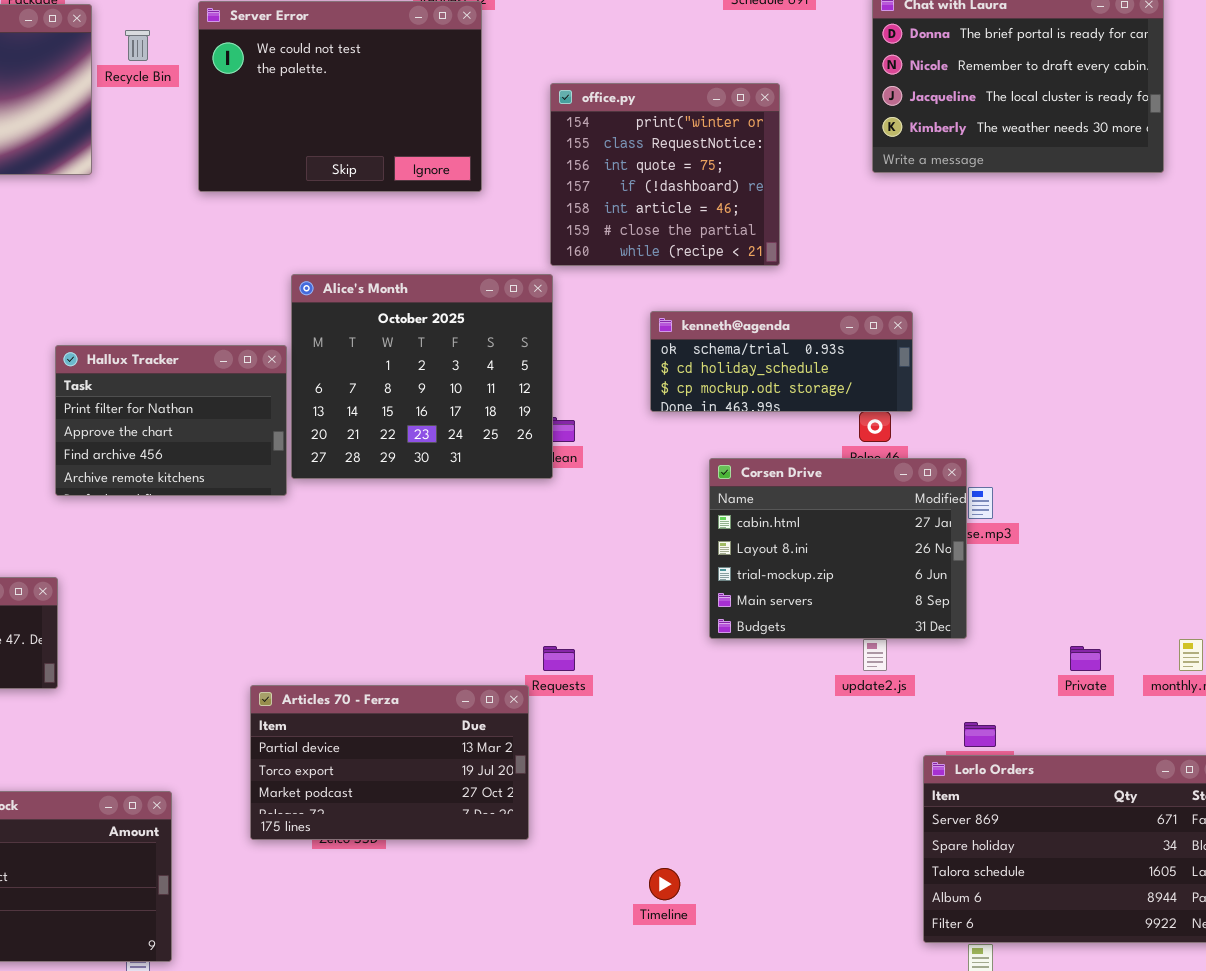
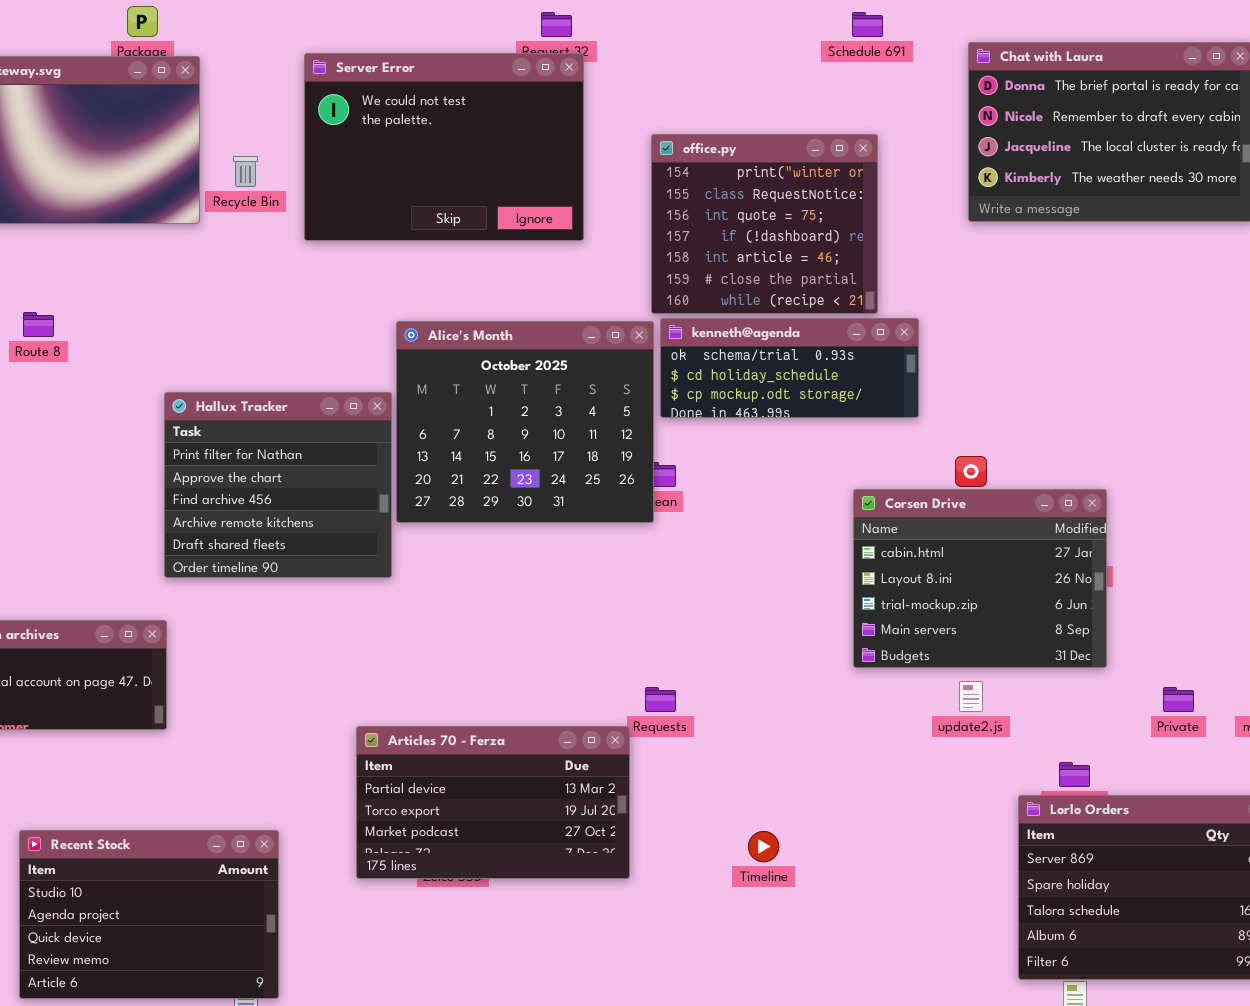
Recycle Bin: [125,30,150,61] -> [233,156,258,187], moved
kenneth@agenda: [650,311,913,412] -> [660,318,919,418], moved
Hallux Tracker: [55,345,287,496] -> [164,392,392,578], resized
Corsen Drive: [709,458,967,639] -> [853,489,1107,668], moved
Timeline: [649,868,680,900] -> [748,831,779,862], moved

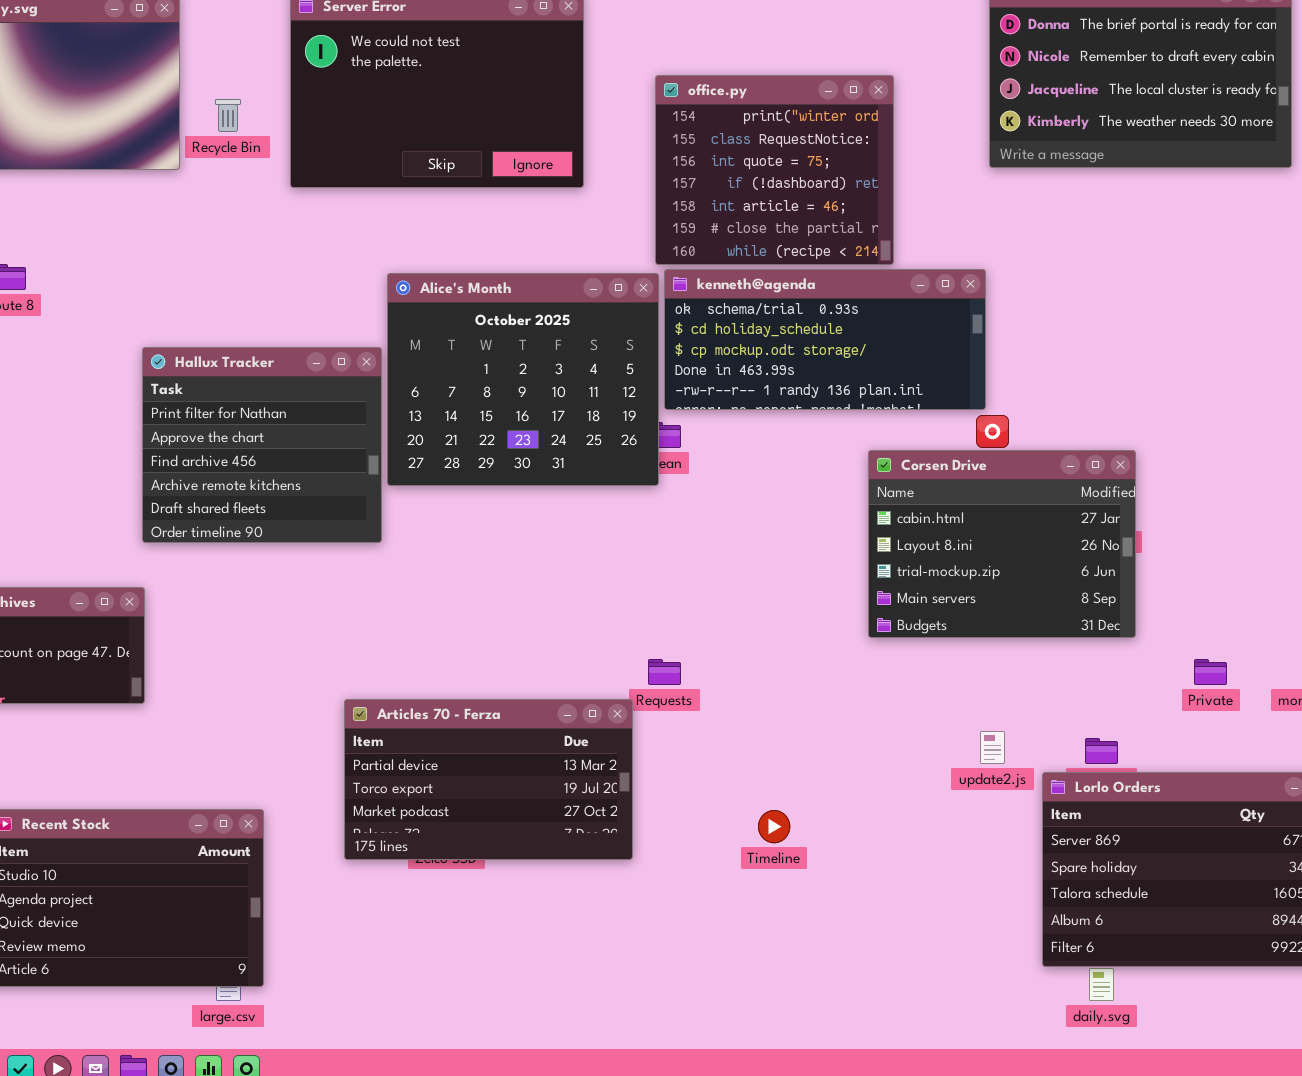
kenneth@agenda: [660,318,919,418] -> [664,269,986,410], resized
update2.js: [959,681,983,712] -> [980,731,1005,764], moved

